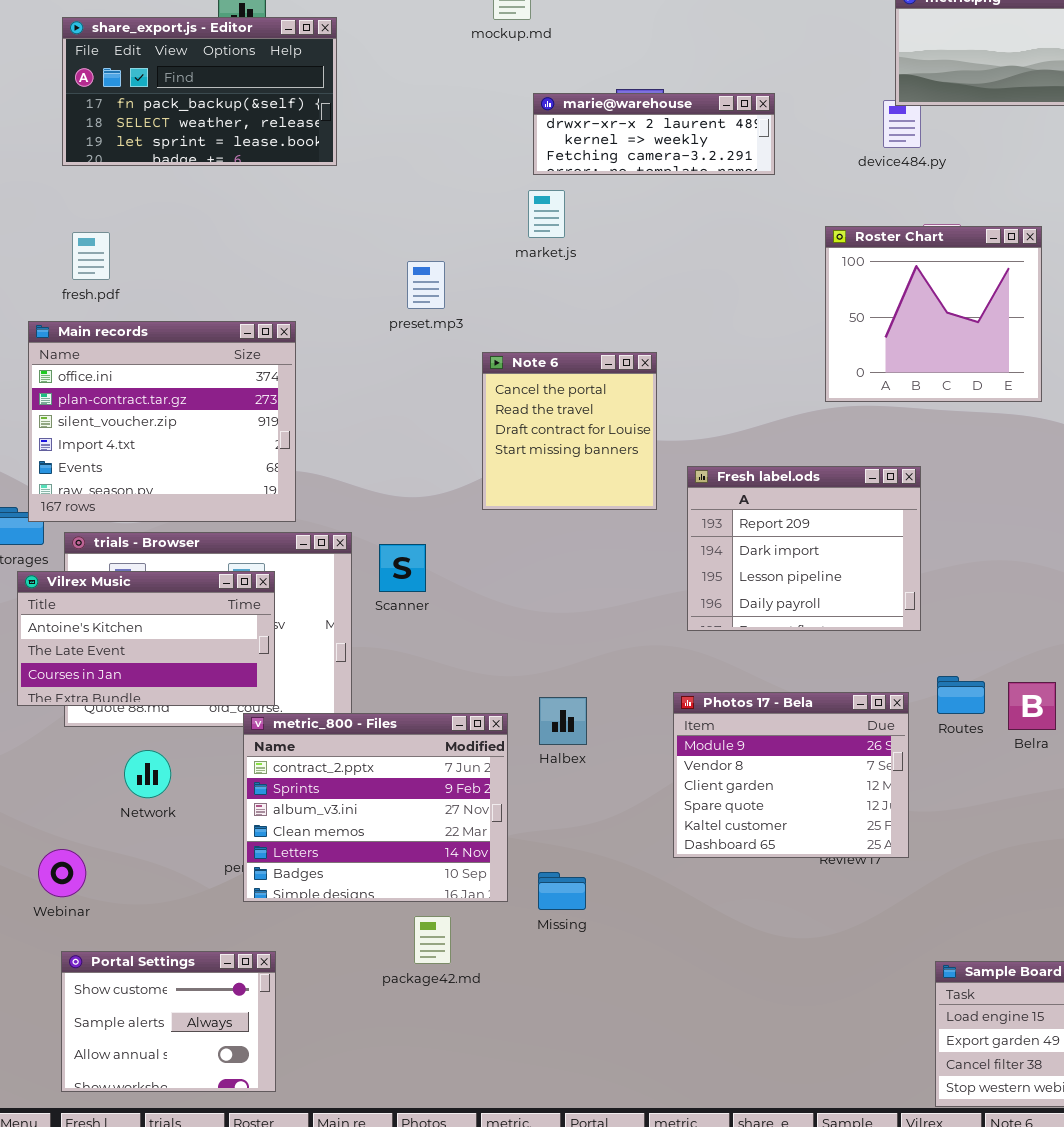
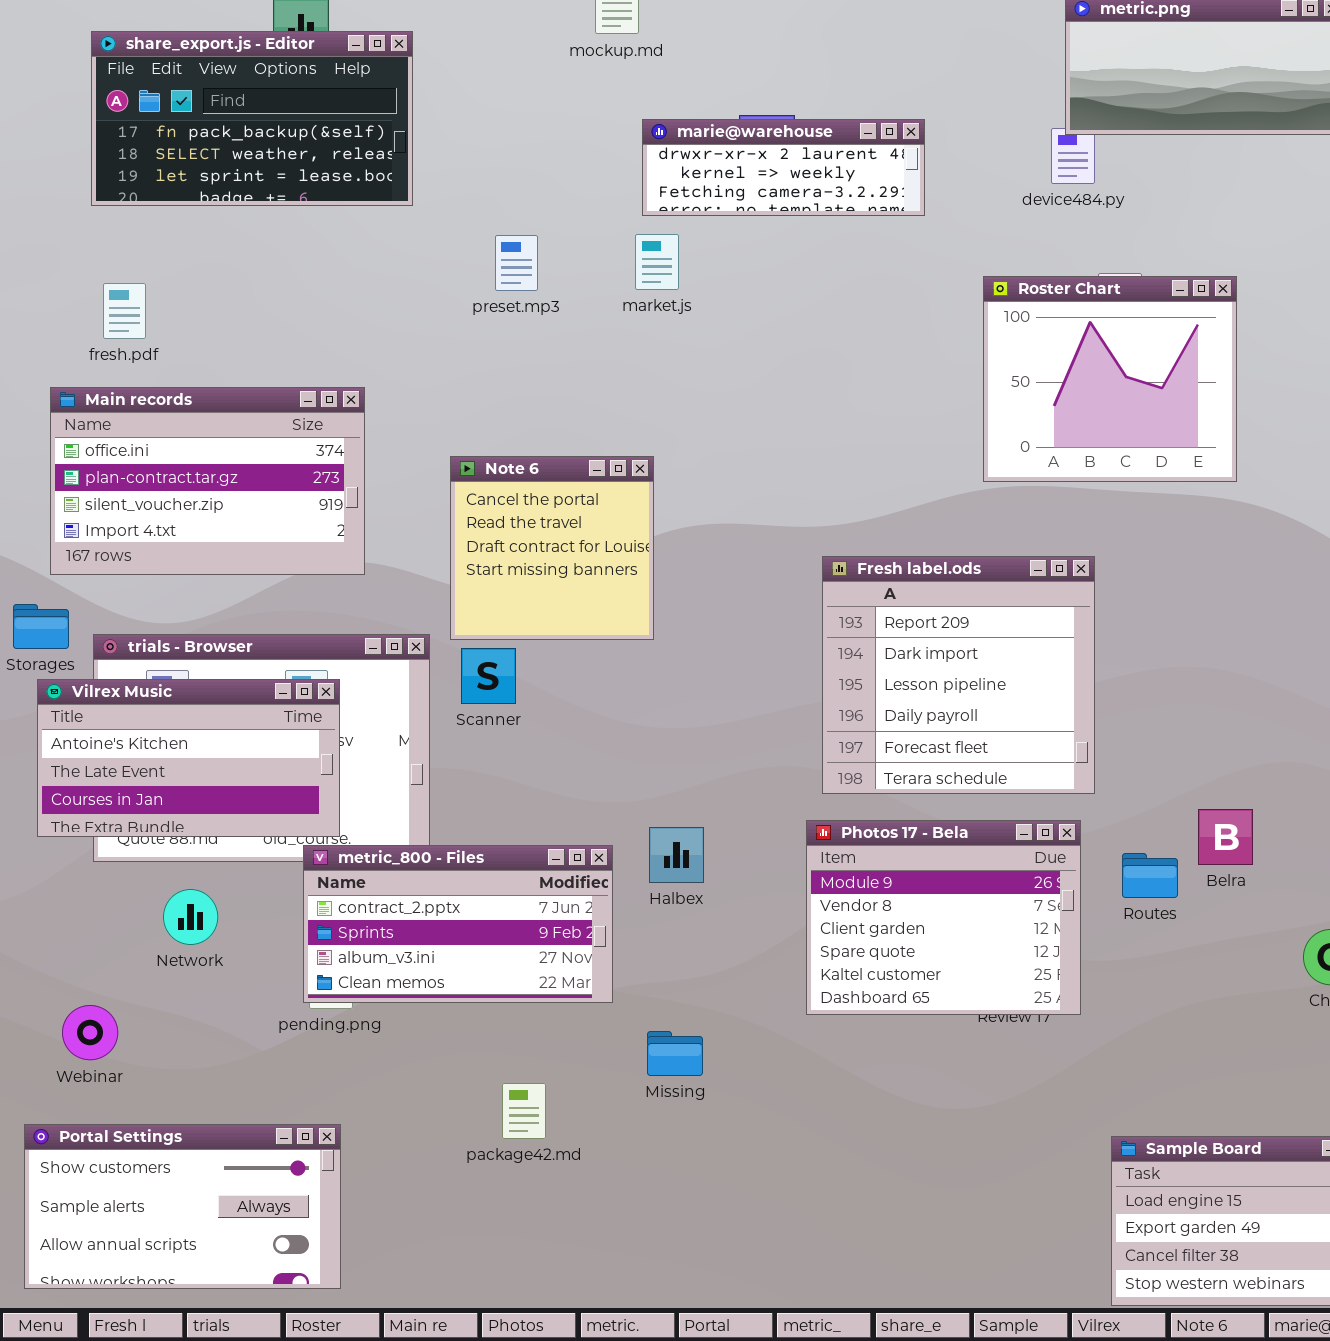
preset.mp3: [407,261,445,309] -> [495,235,538,291], moved
Main records: [28,321,296,522] -> [50,387,365,575], resized
Note 6: [482,352,657,510] -> [450,456,654,640], moved
Fresh label.ods: [687,466,921,631] -> [822,556,1095,794], resized
Routes: [937,676,985,714] -> [1122,853,1178,898], moved
metric_800 - Files: [243,713,508,902] -> [303,845,613,1003], resized
Portal Settings: [61,951,276,1092] -> [24,1124,341,1289], resized

